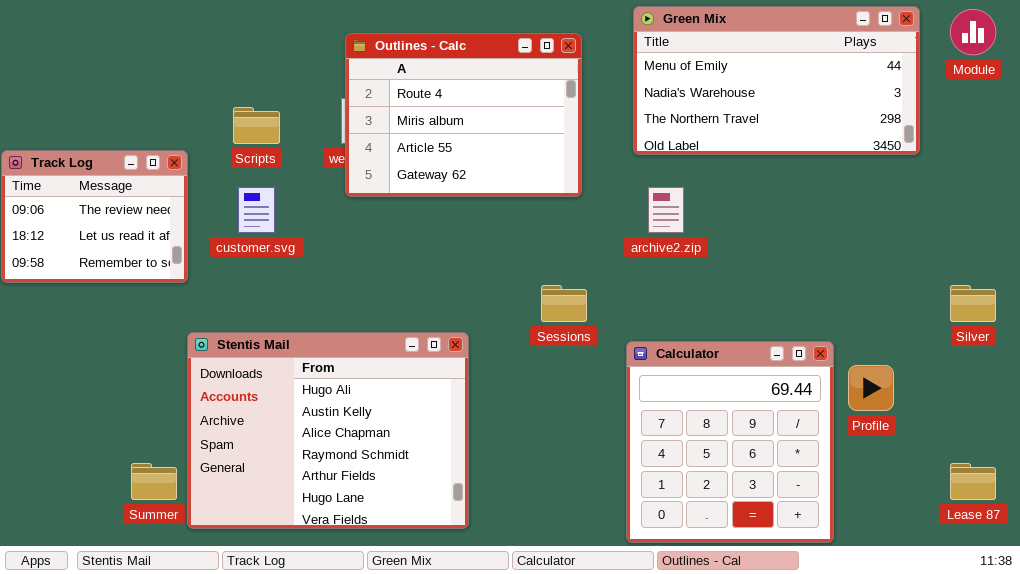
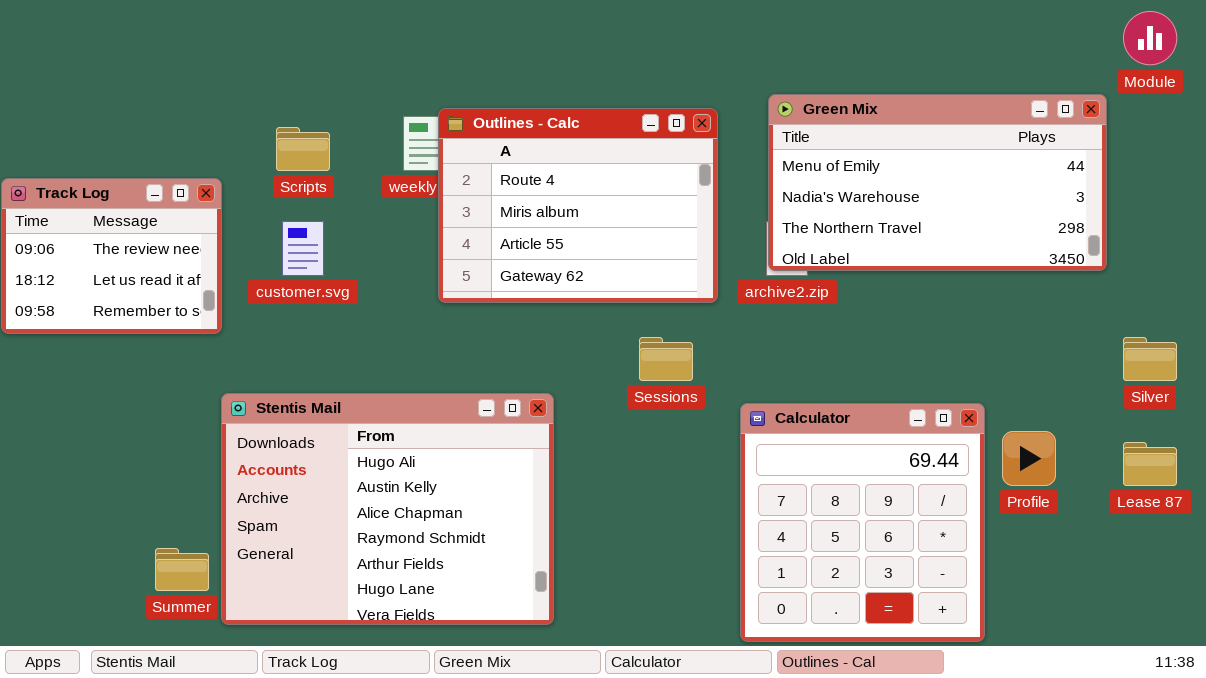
Green Mix: [633,6,920,155] -> [768,94,1107,271], moved
Outlines - Calc: [345,33,582,197] -> [438,108,718,303], moved
Lease 87: [950,463,996,500] -> [1123,442,1177,486], moved

